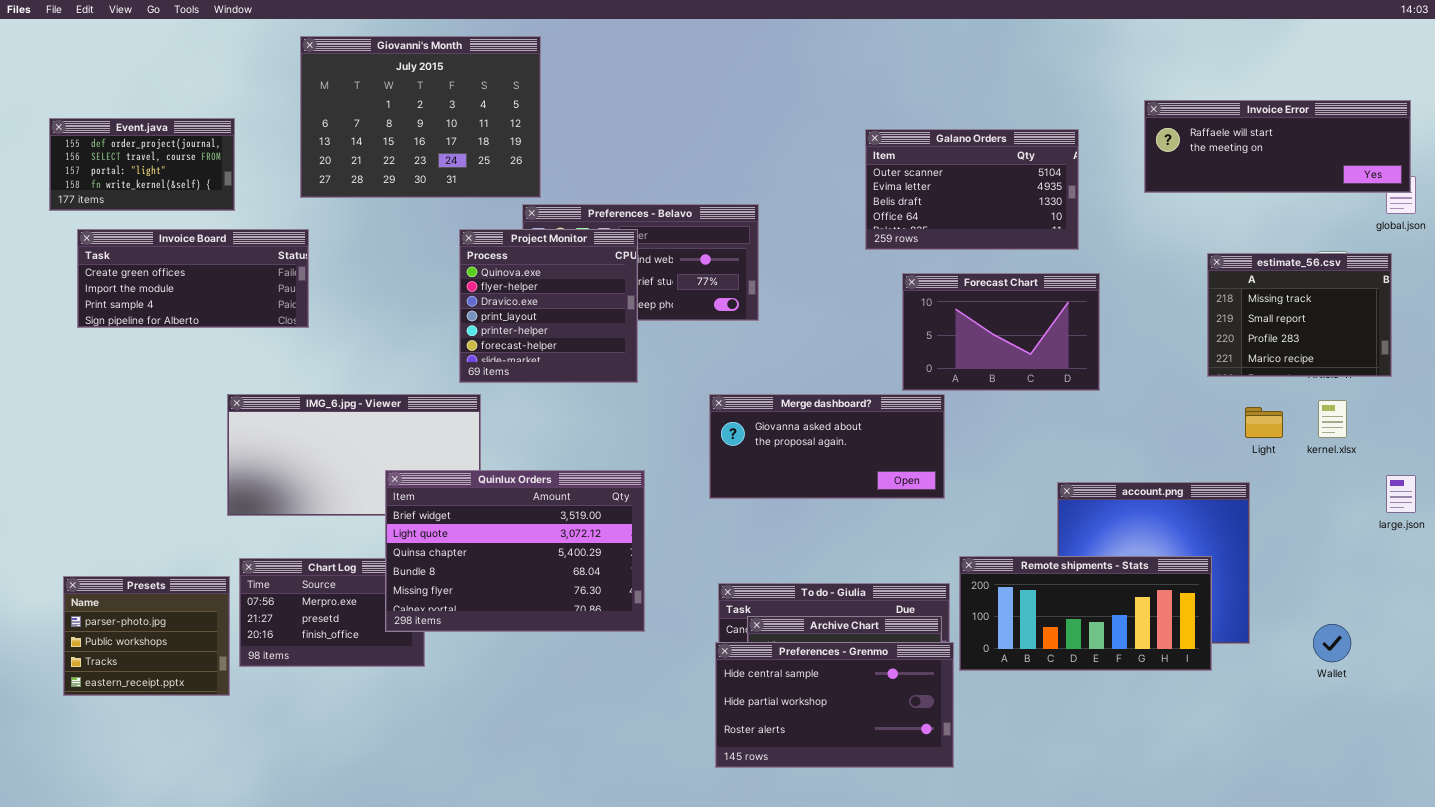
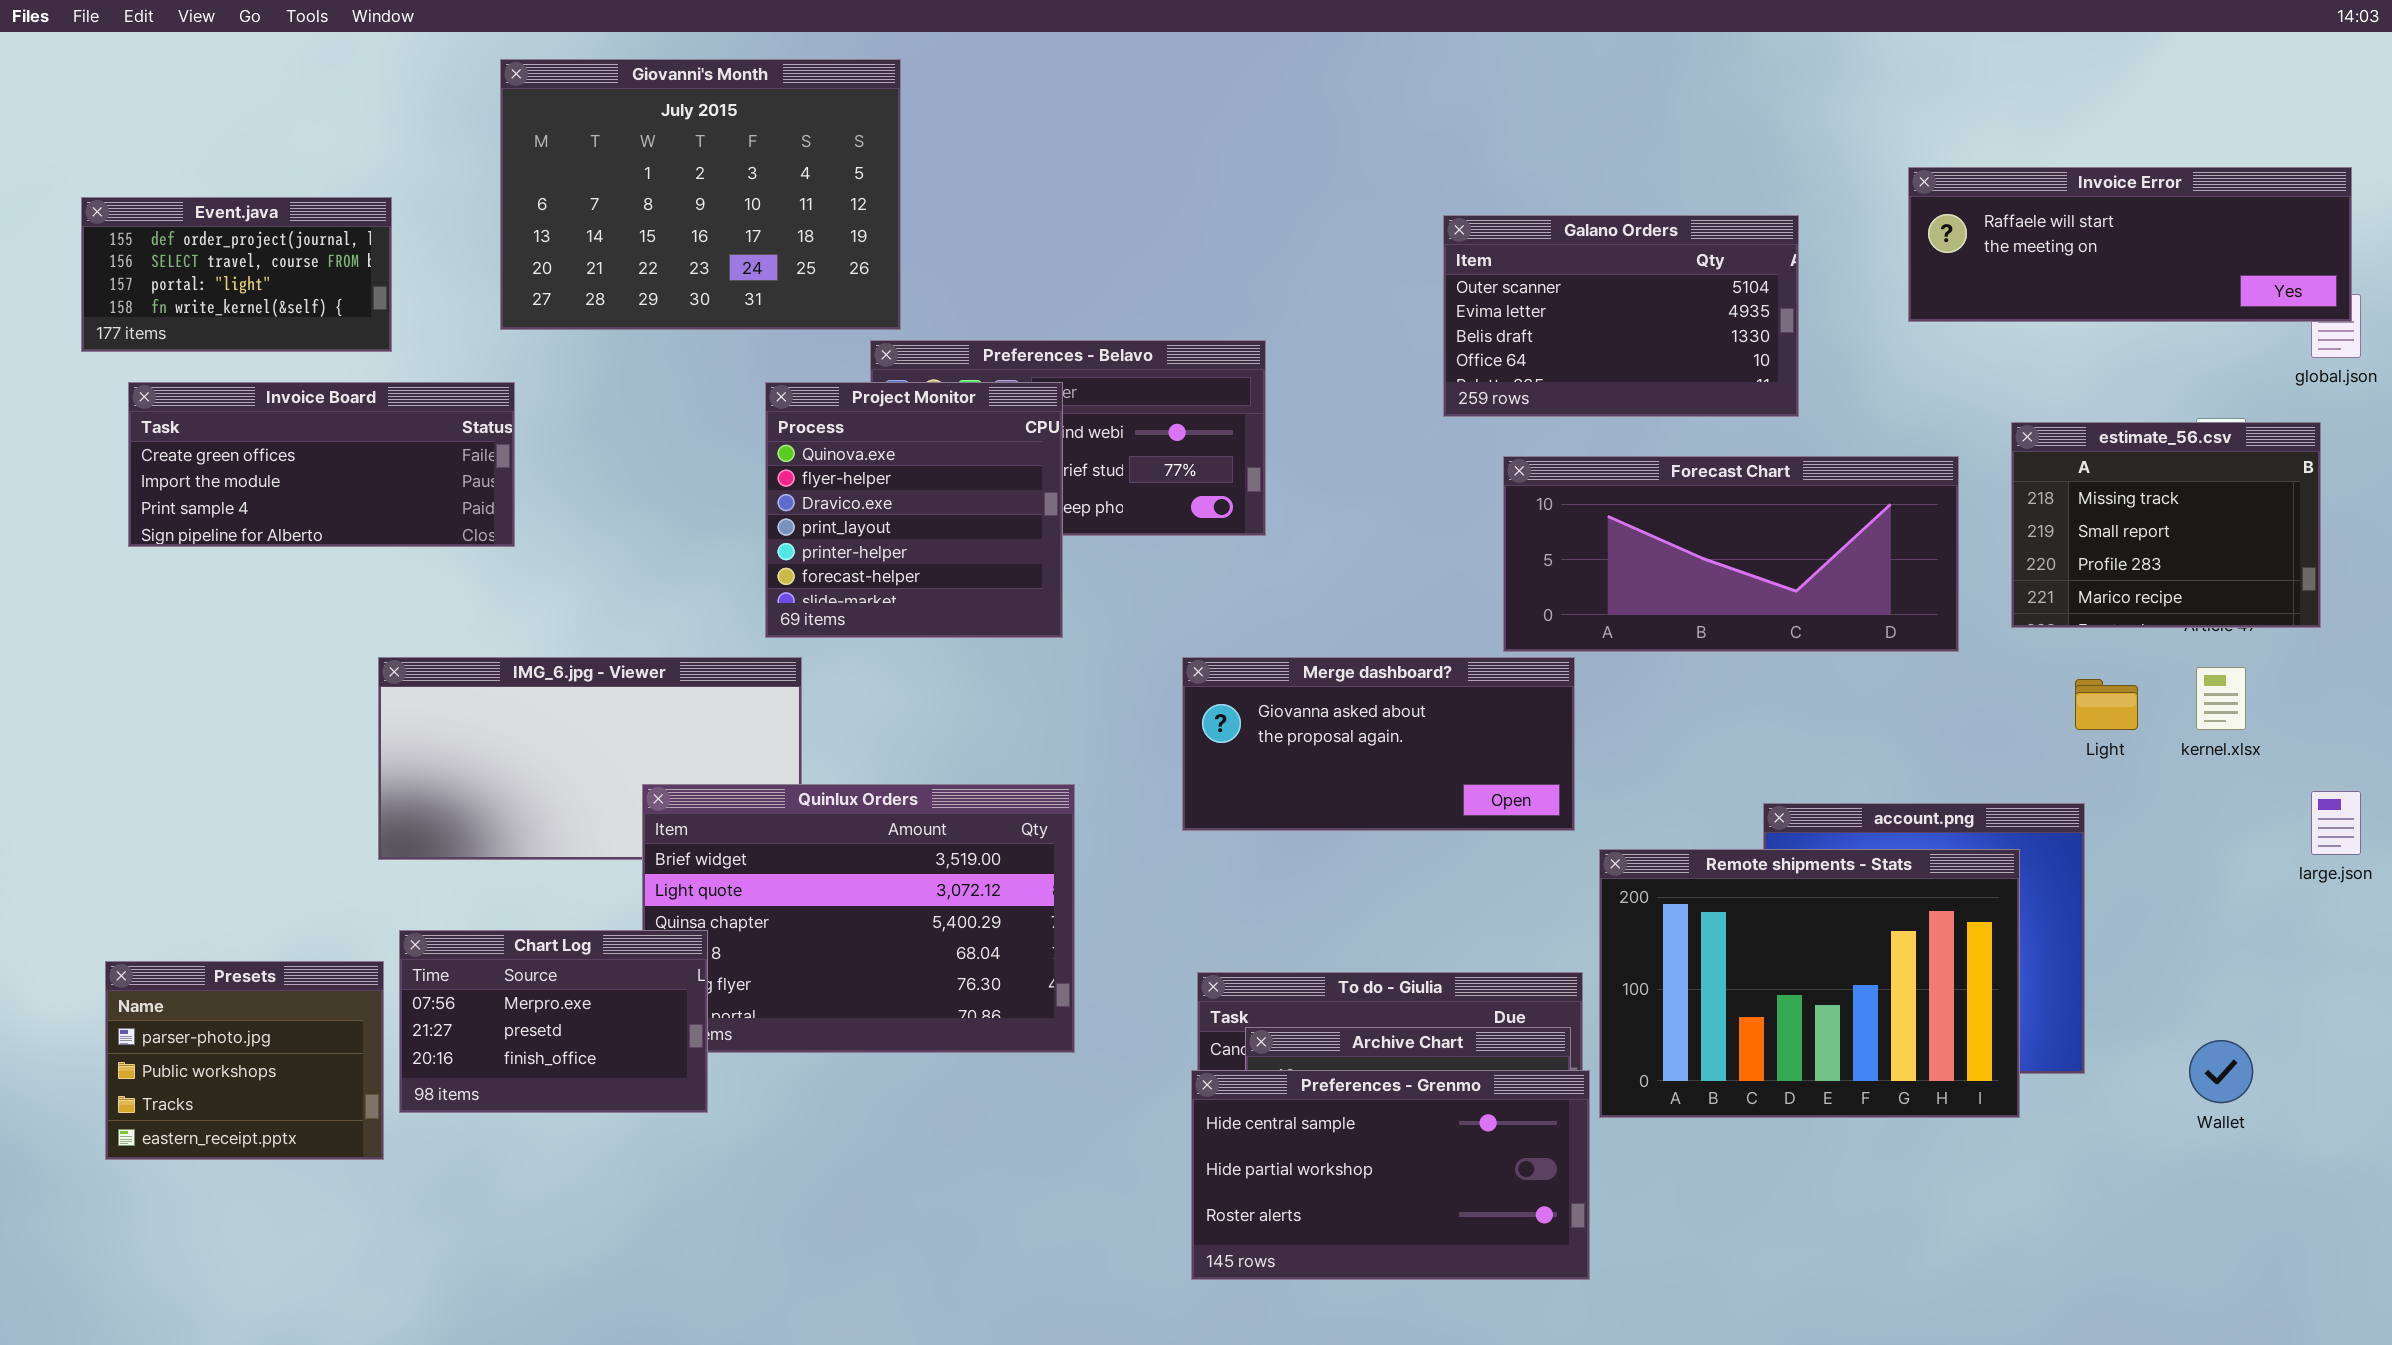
Forecast Chart: [902,273,1100,391] -> [1503,456,1959,652], resized
Remote shipments - Stats: [959,556,1212,671] -> [1599,849,2020,1118], resized
Chart Log: [239,558,425,667] -> [399,930,708,1113], raised

